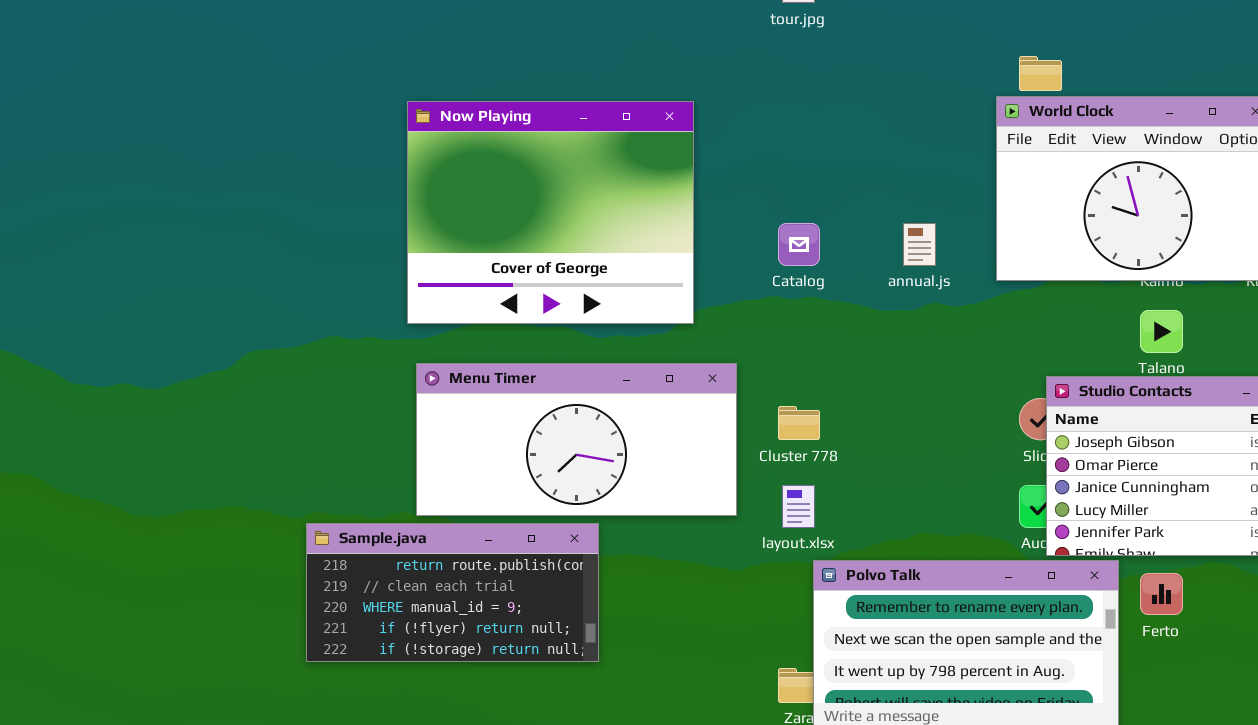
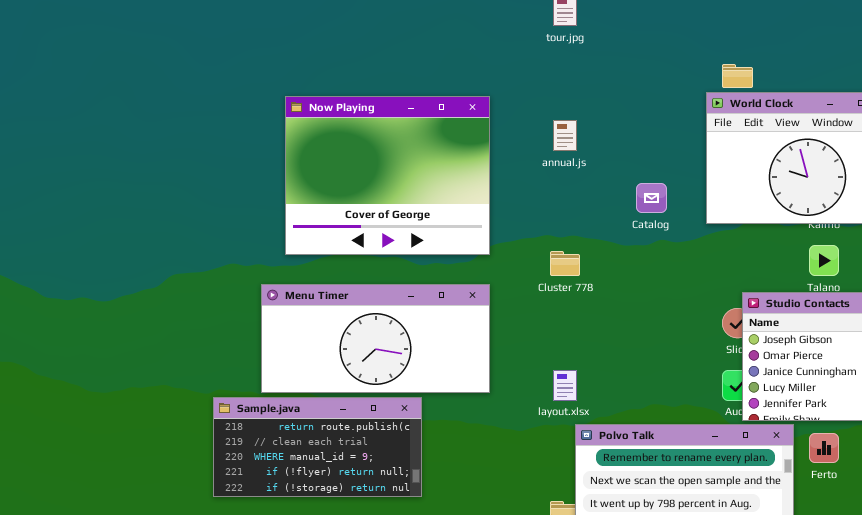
Catalog: [778,223,820,266] -> [636,183,667,213], moved
annual.js: [903,223,936,266] -> [553,120,577,151], moved
Menu Timer: [416,363,737,516] -> [261,284,490,393], moved
Cluster 778: [778,406,820,440] -> [550,251,580,276], moved

